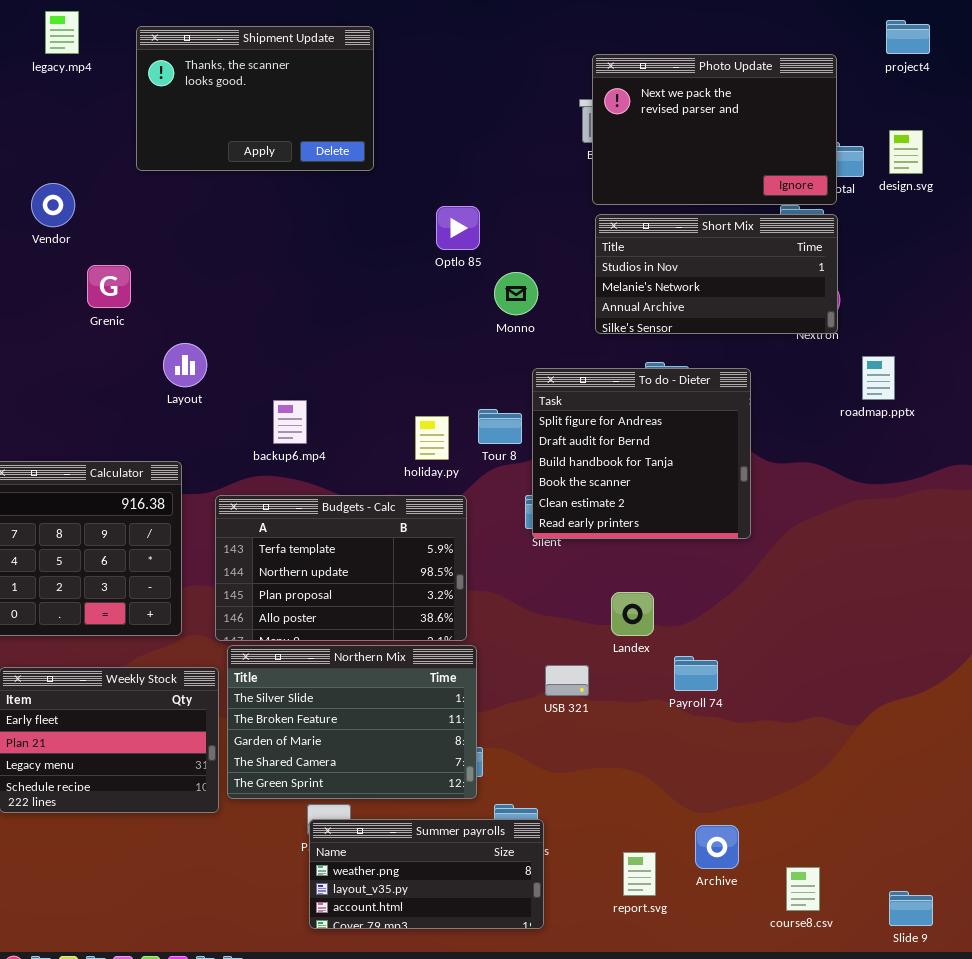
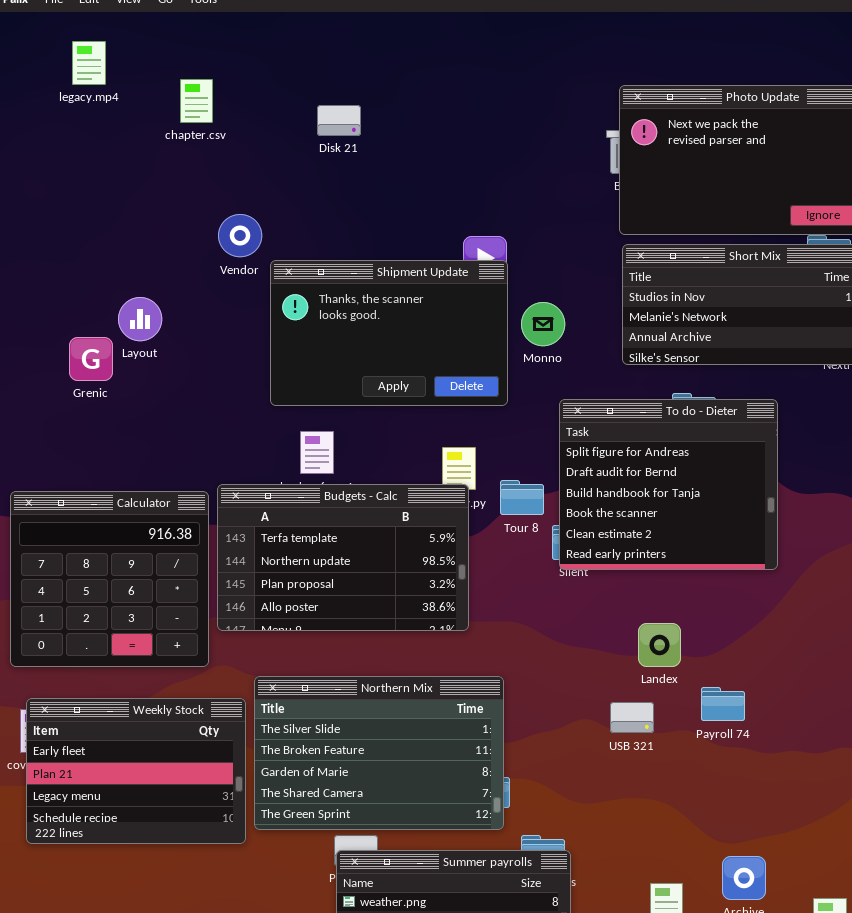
Shipment Update: [136,26,374,171] -> [270,260,508,406], moved
Vendor: [31,183,75,227] -> [218,214,262,257], moved
Grenic: [87,265,131,308] -> [69,337,113,381], moved
Layout: [163,343,207,387] -> [118,297,162,341], moved
Tour 8: [478,409,522,444] -> [500,480,544,515], moved
Budgets - Calc: [215,495,467,641] -> [217,484,469,631], moved
USB 321: [545,665,589,696] -> [610,702,654,733], moved

